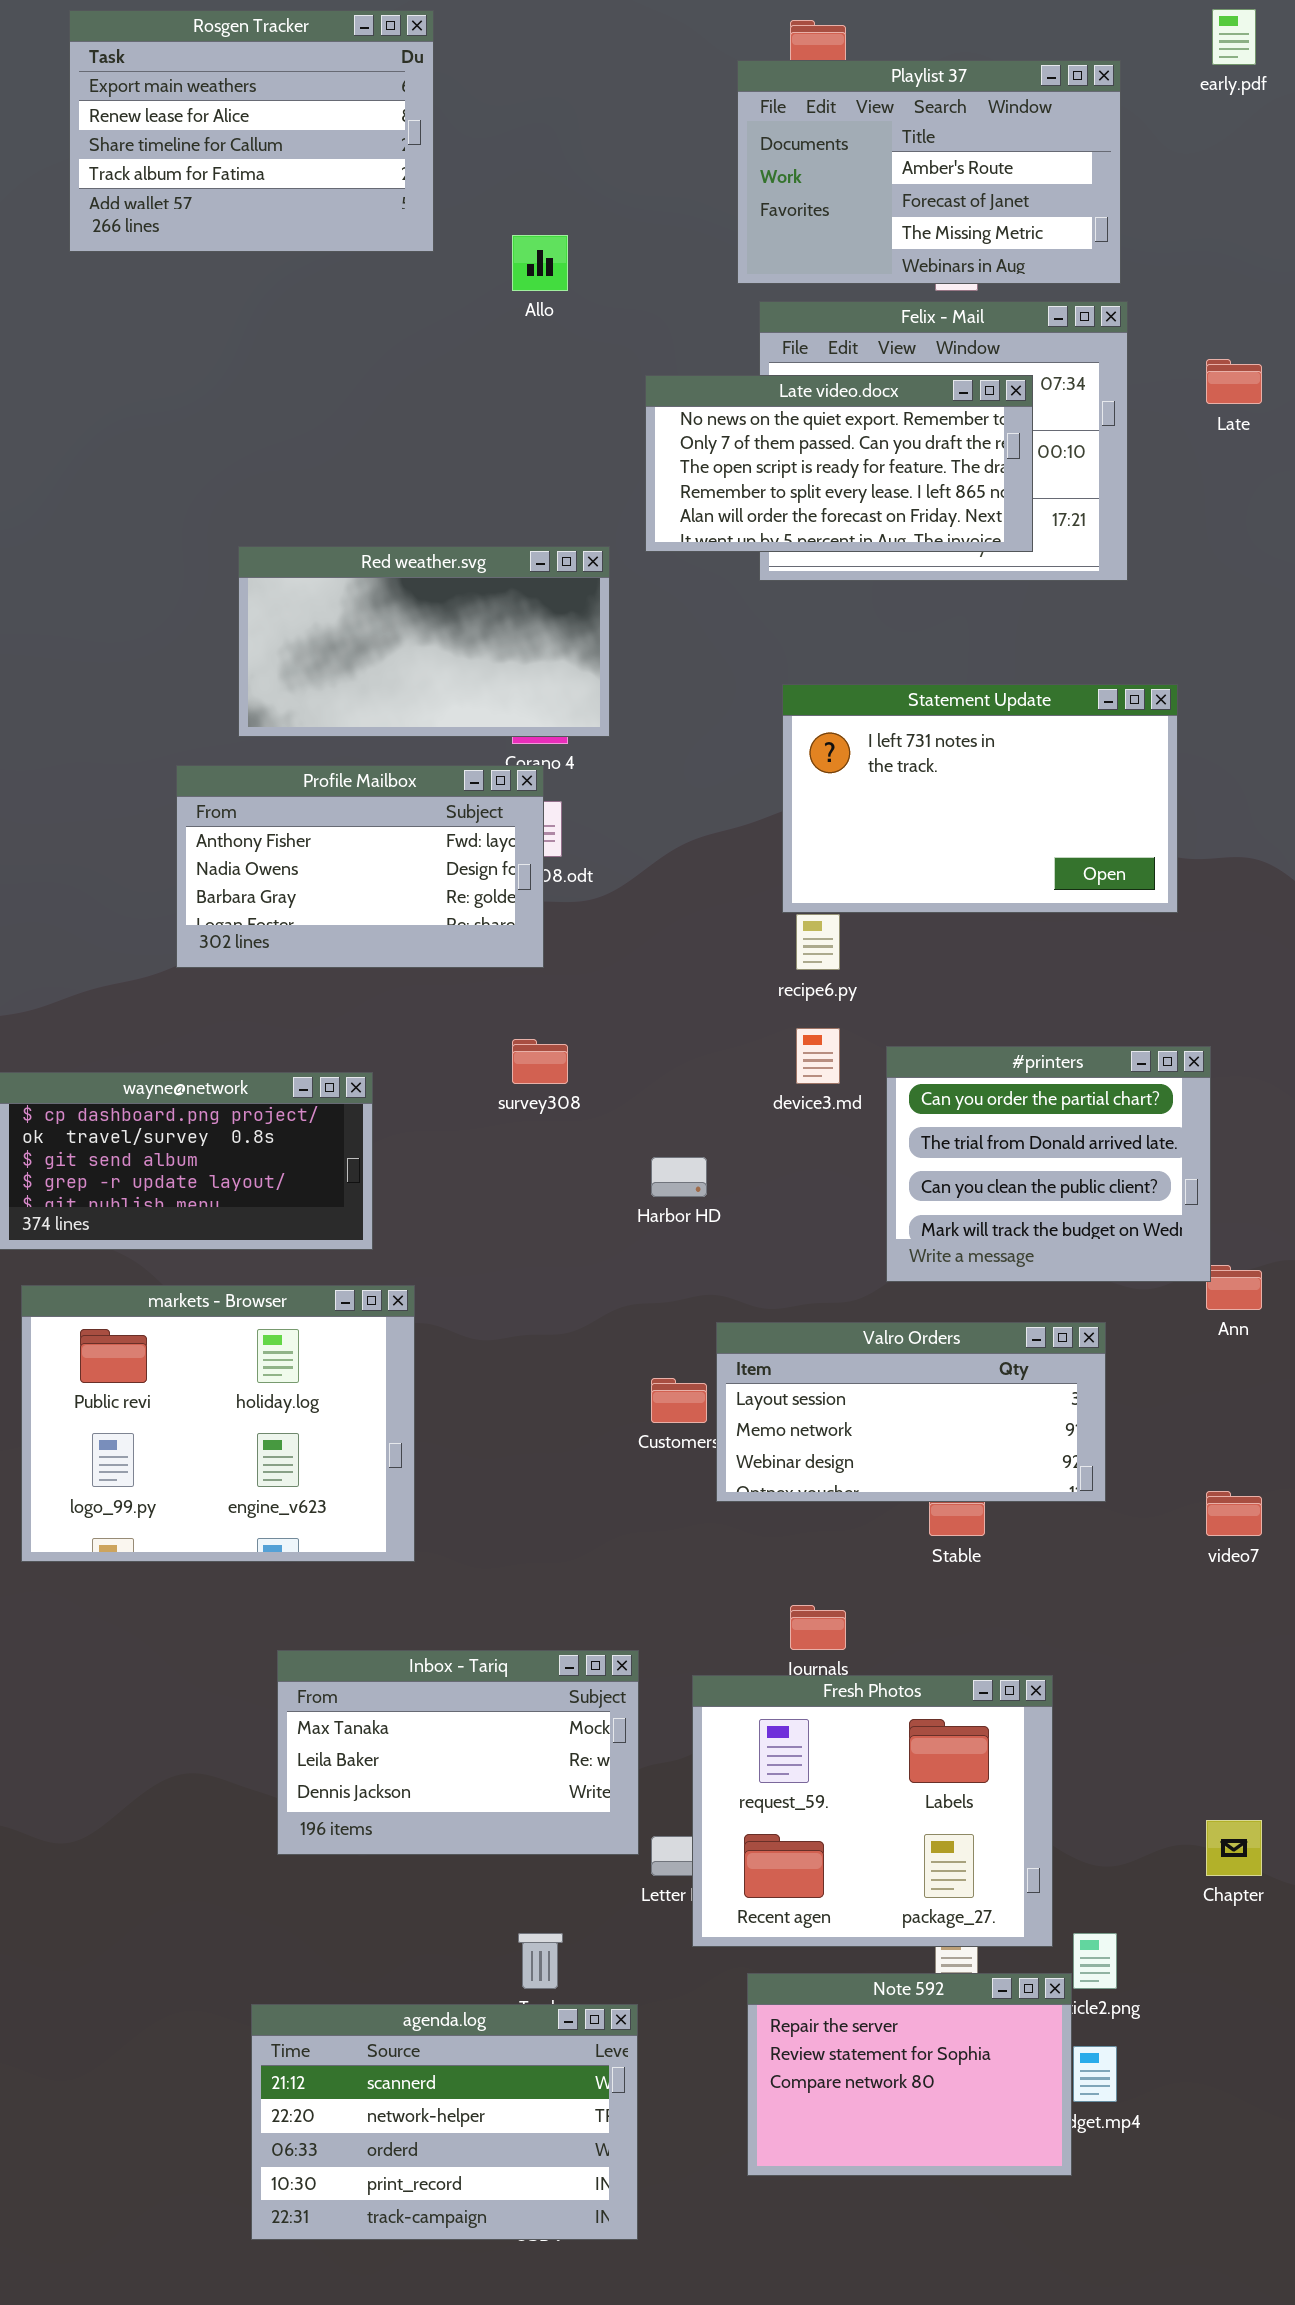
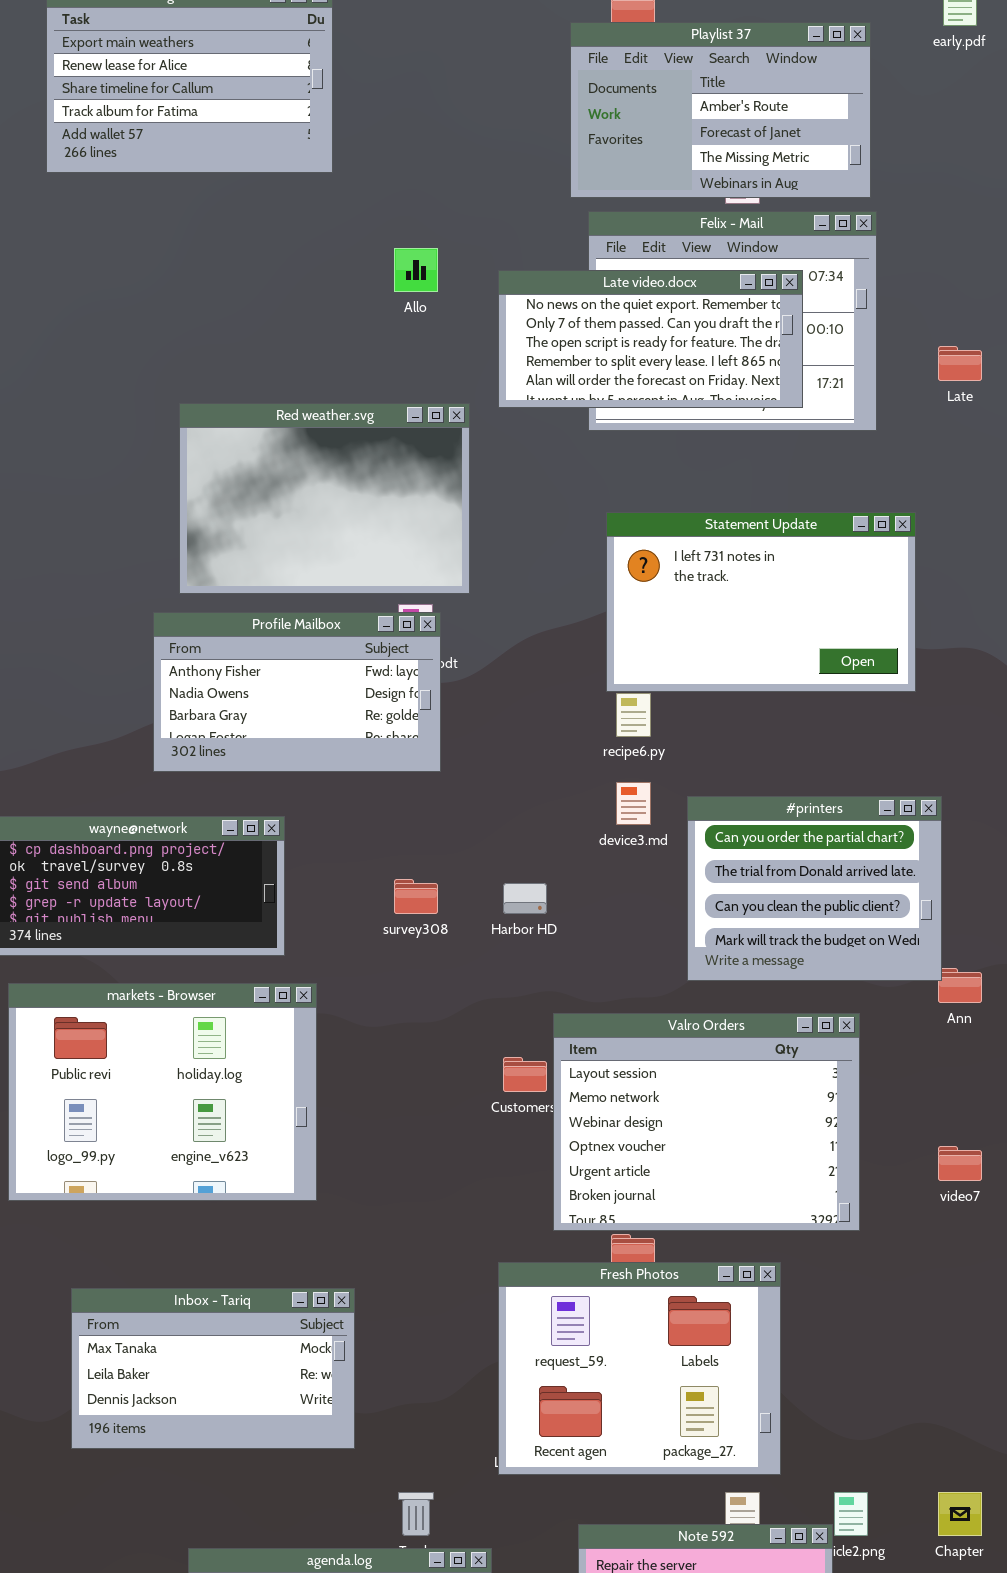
Allo: [512,235,568,291] -> [394,248,438,292], moved
Late: [1206,359,1262,404] -> [938,346,982,381], moved
Red weather.svg: [238,546,610,737] -> [179,403,470,594], resized
Profile Mailbox: [176,765,544,968] -> [153,612,441,772], moved
survey308: [512,1039,568,1084] -> [394,879,438,914], moved
Valro Orders: [716,1322,1106,1502] -> [553,1013,860,1231], resized
Inbox - Tariq: [277,1650,639,1855] -> [71,1288,355,1449], moved
Fresh Photos: [692,1675,1053,1947] -> [498,1262,781,1475], moved
Chapter: [1206,1820,1262,1876] -> [938,1492,982,1536], moved

